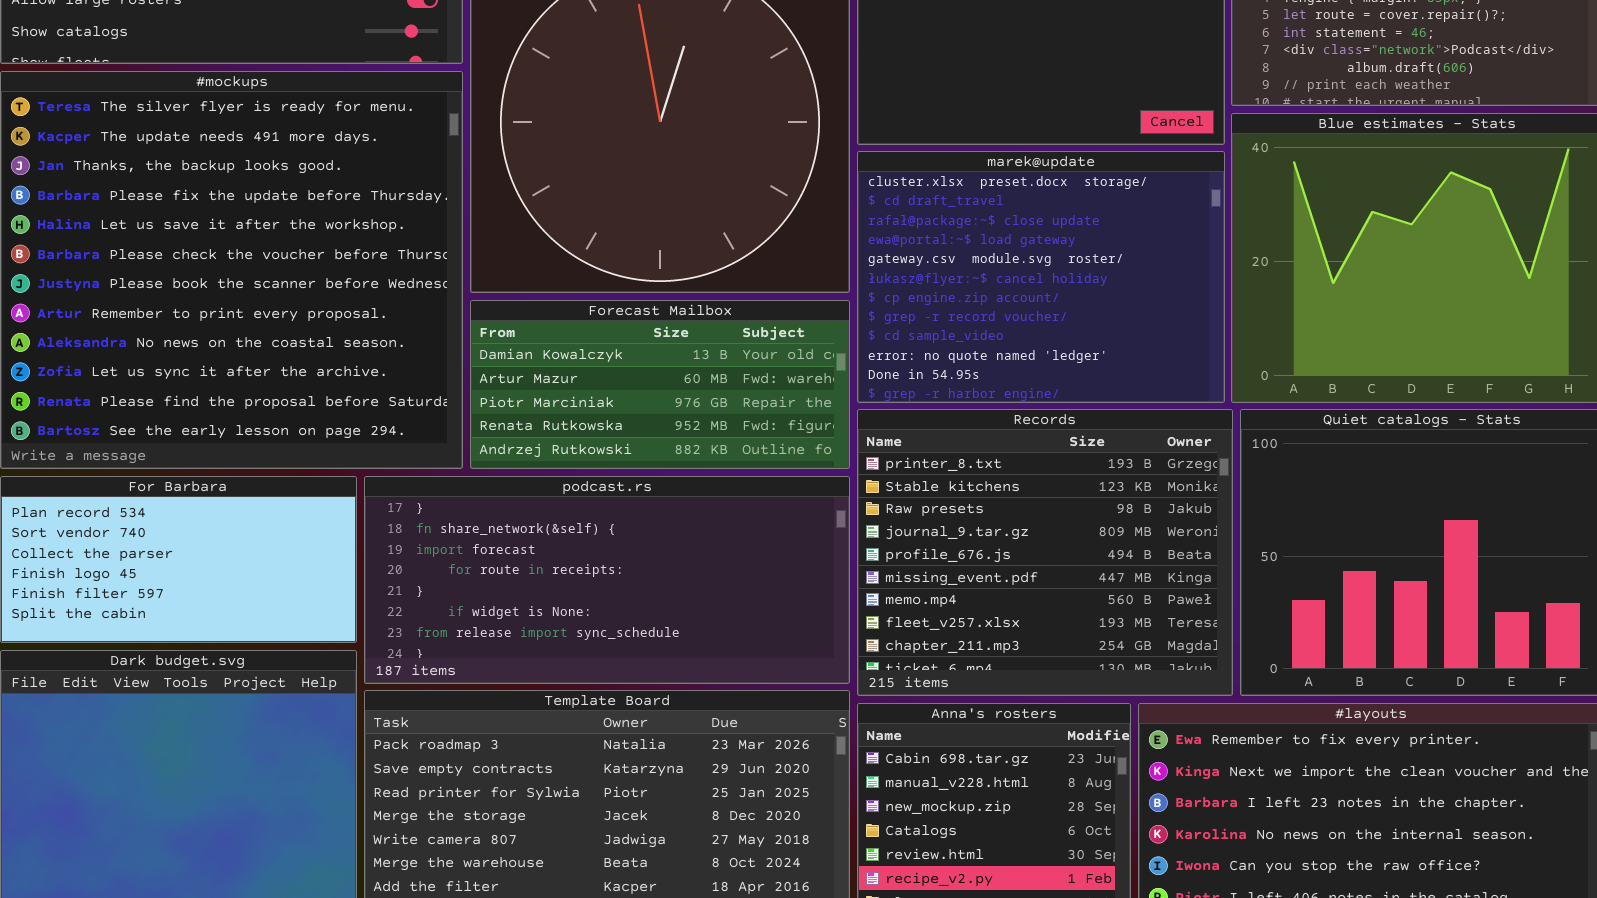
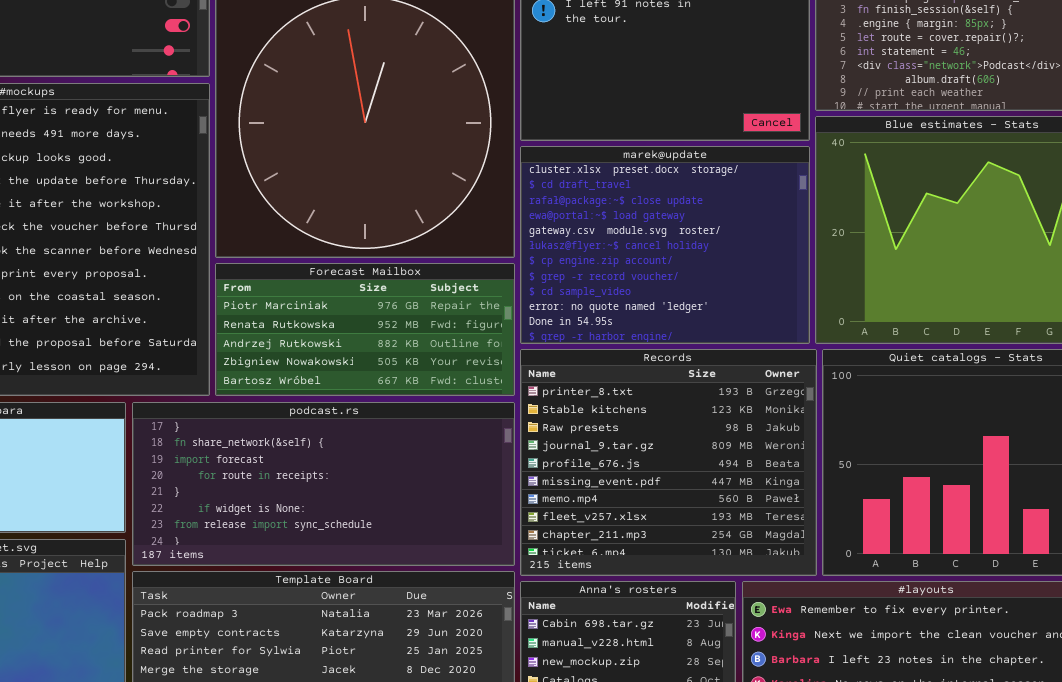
Forecast Mailbox: [470,300,850,469] -> [215,263,515,396], scrolled down 2 rows

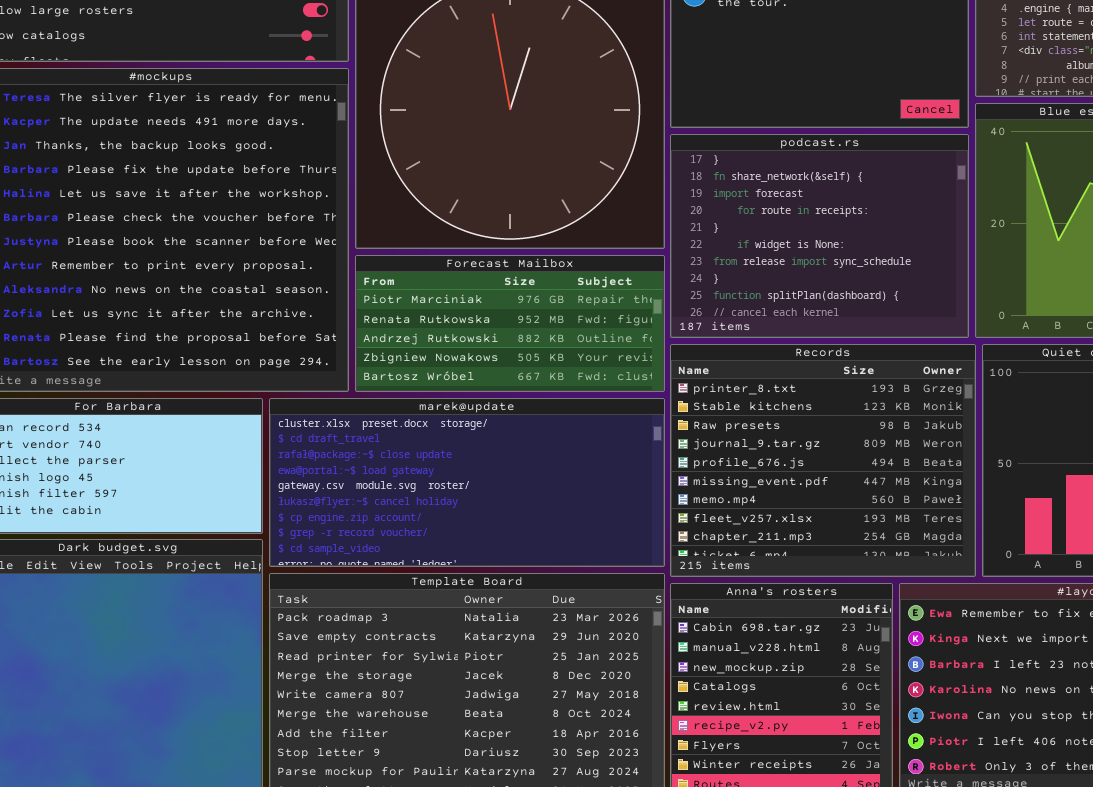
marek@update: [520,146,810,344] -> [269,398,665,567], moved, resized
podcast.rs: [132,402,515,566] -> [670,134,969,338], moved, resized

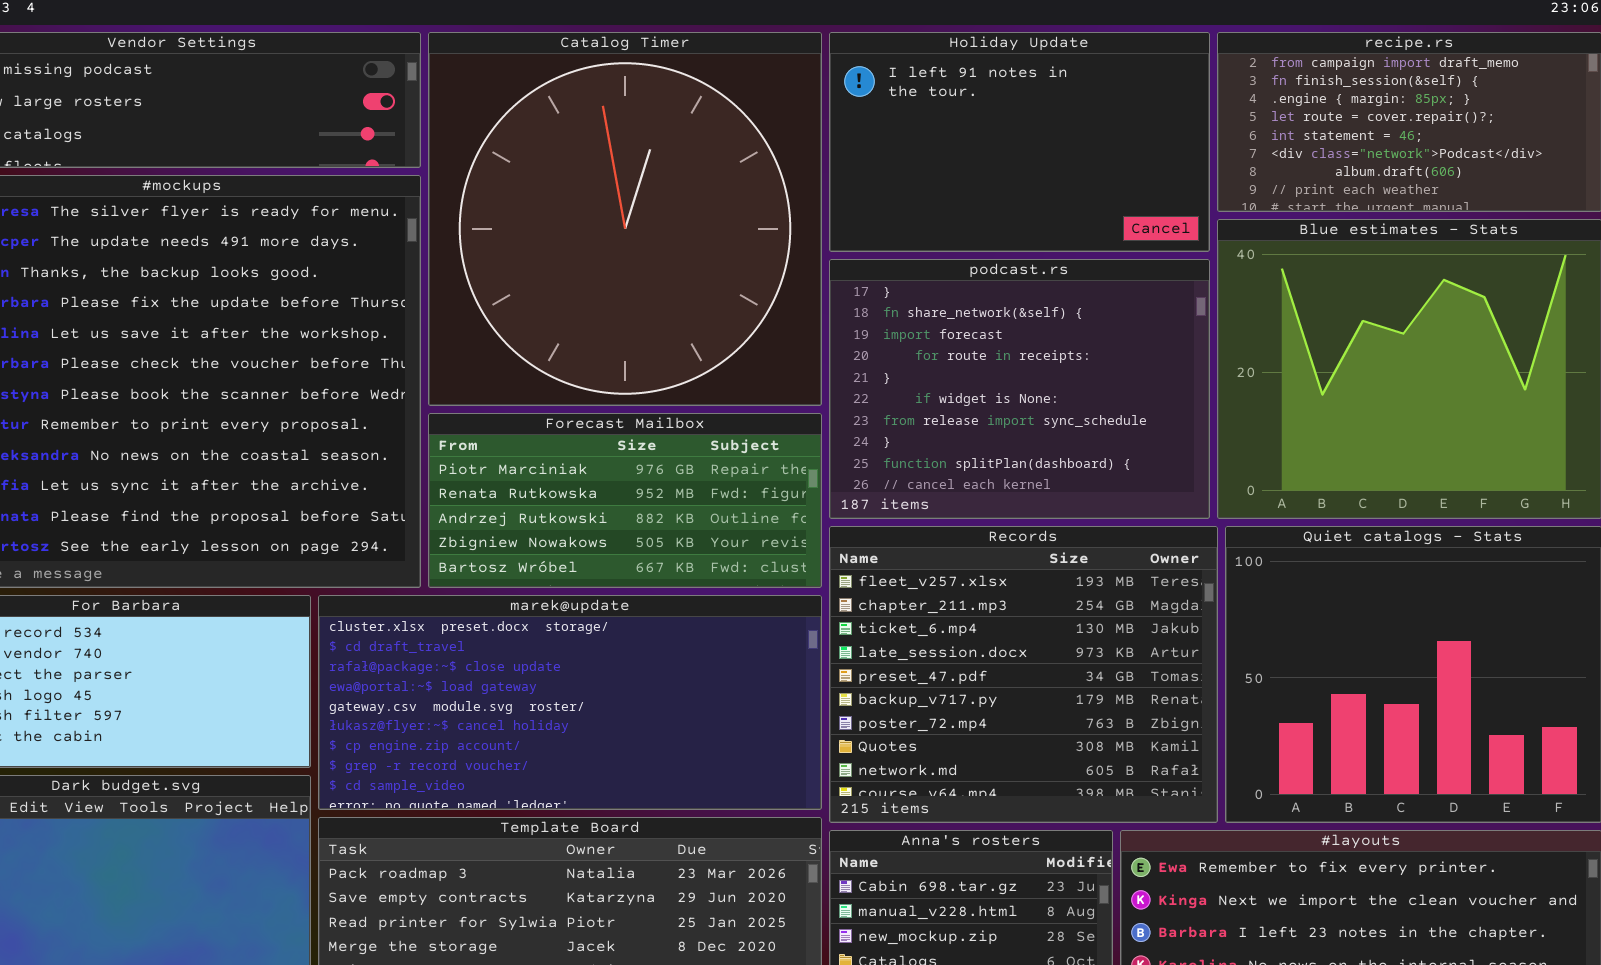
Records: [670,344,976,577] -> [829,526,1218,823], scrolled down 7 rows

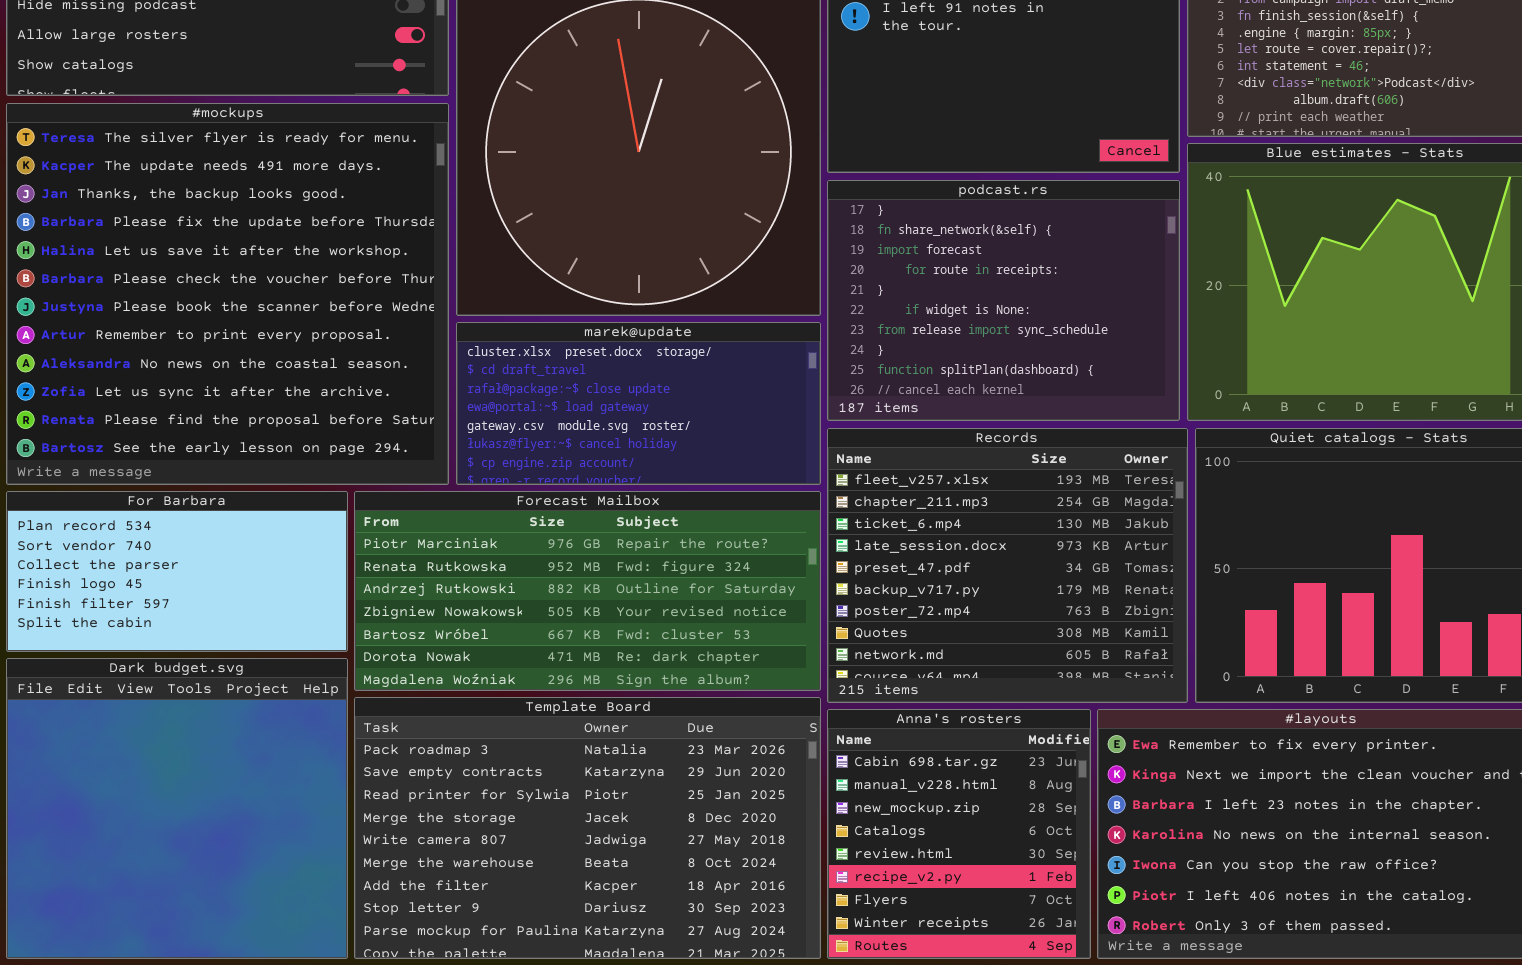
Forecast Mailbox: [428,413,822,588] -> [354,491,821,691], moved, resized
marek@update: [318,595,822,810] -> [456,322,821,485], moved, resized

